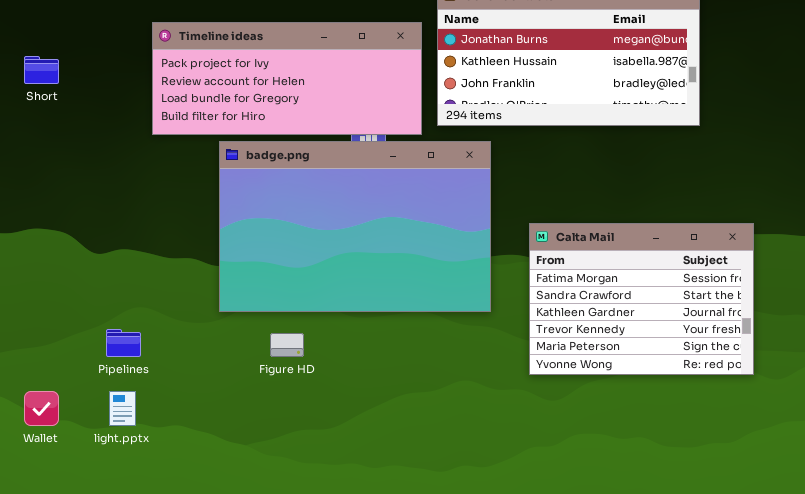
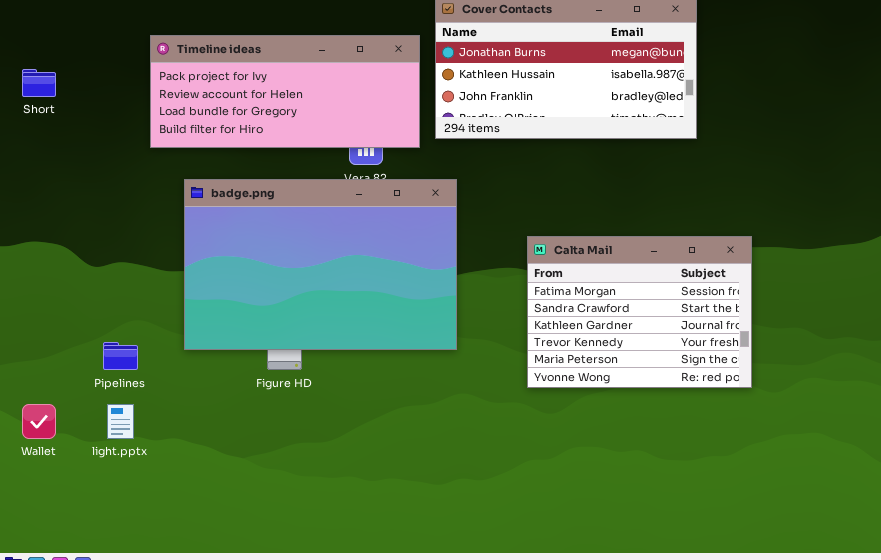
badge.png: [219,141,491,312] -> [184,179,457,350], moved

